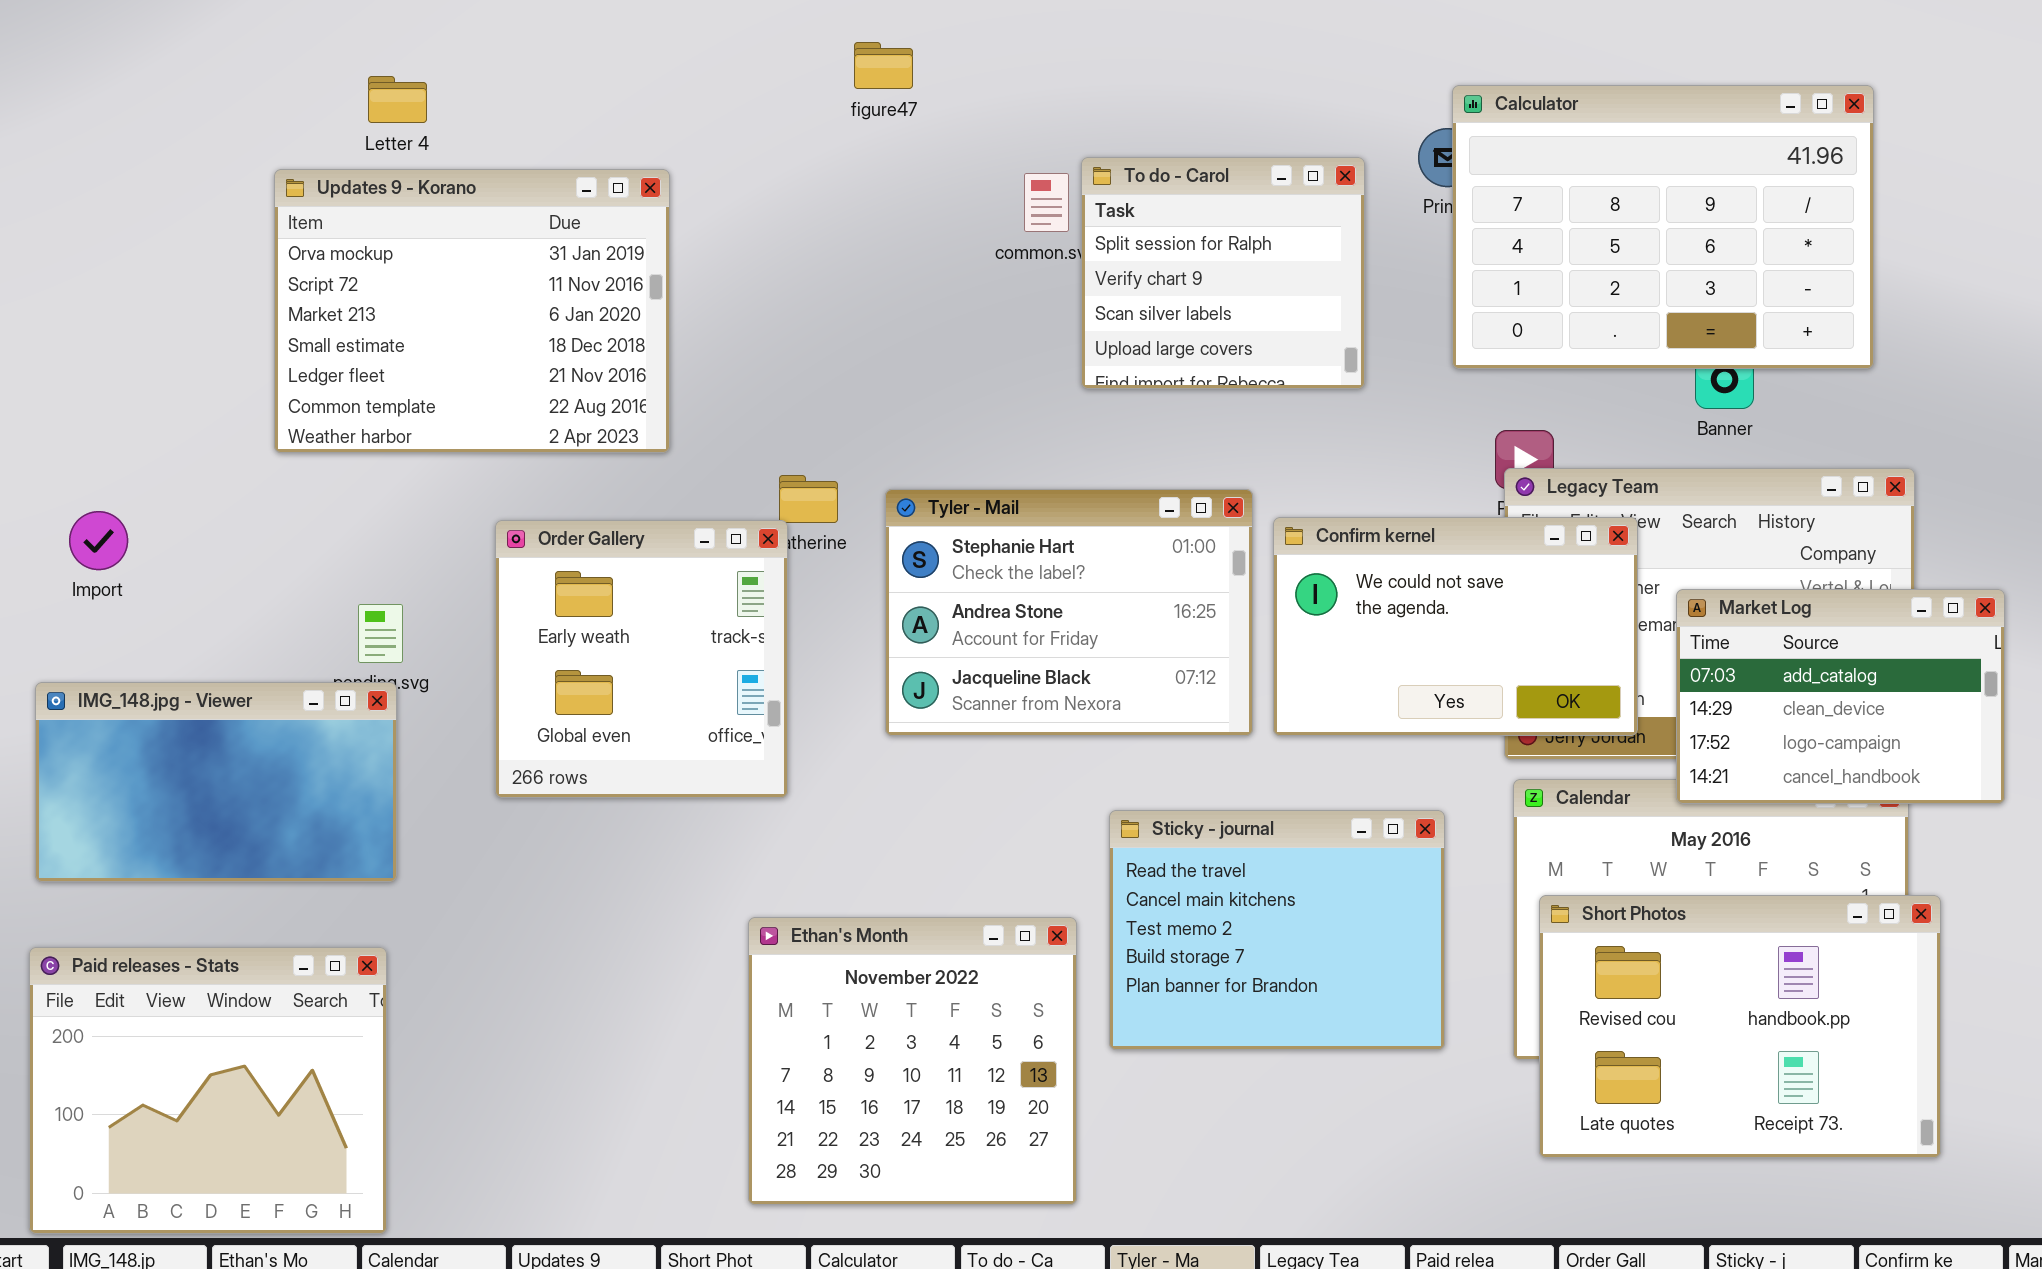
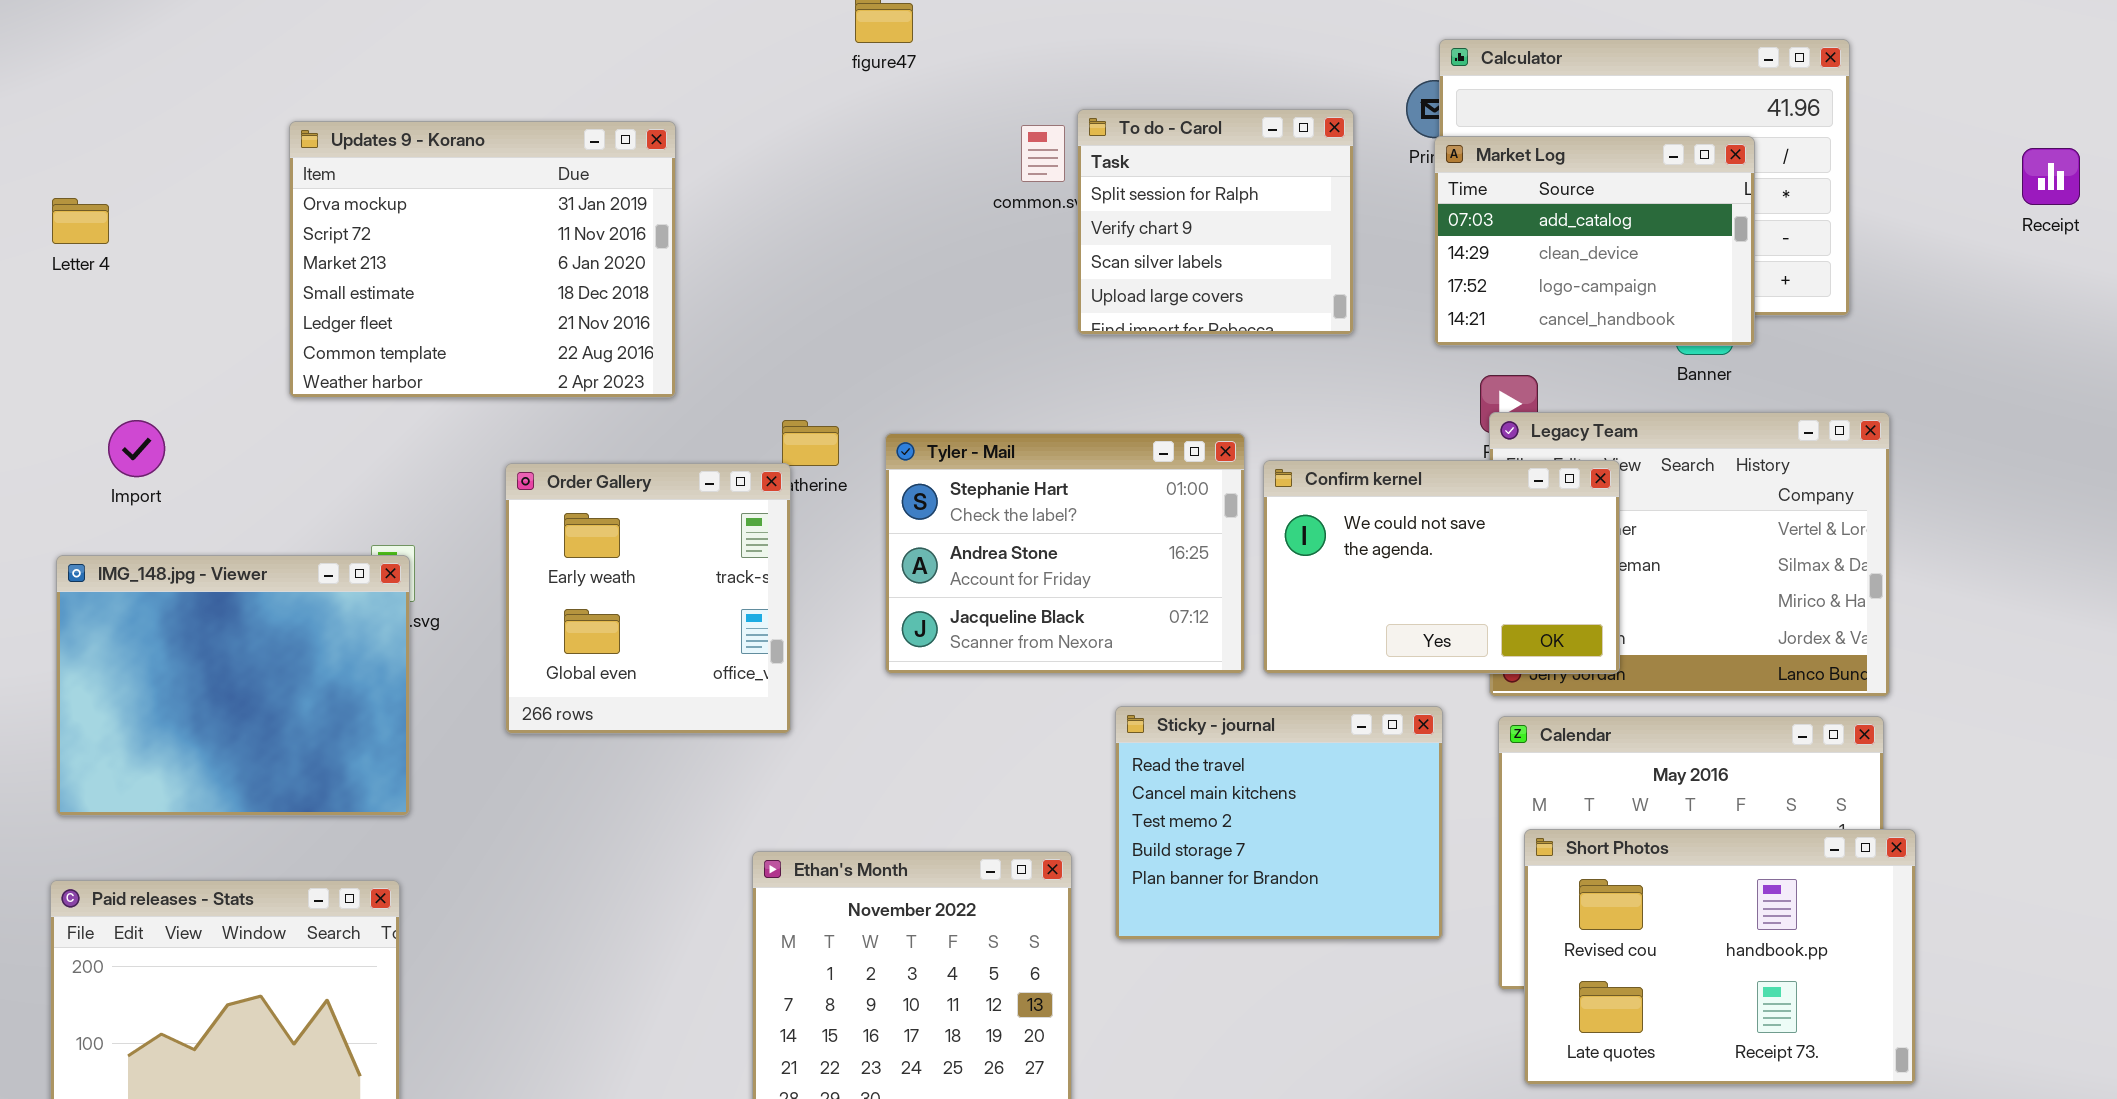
Letter 4: [368,76,427,123] -> [52,198,109,244], moved
Import: [69,511,128,570] -> [108,420,165,477], moved
Market Log: [1676,589,2005,804] -> [1434,136,1755,346], moved
IMG_148.jpg - Viewer: [35,682,397,882] -> [56,555,410,816], resized
Sticky - journal: [1109,810,1445,1050] -> [1115,706,1443,940], moved

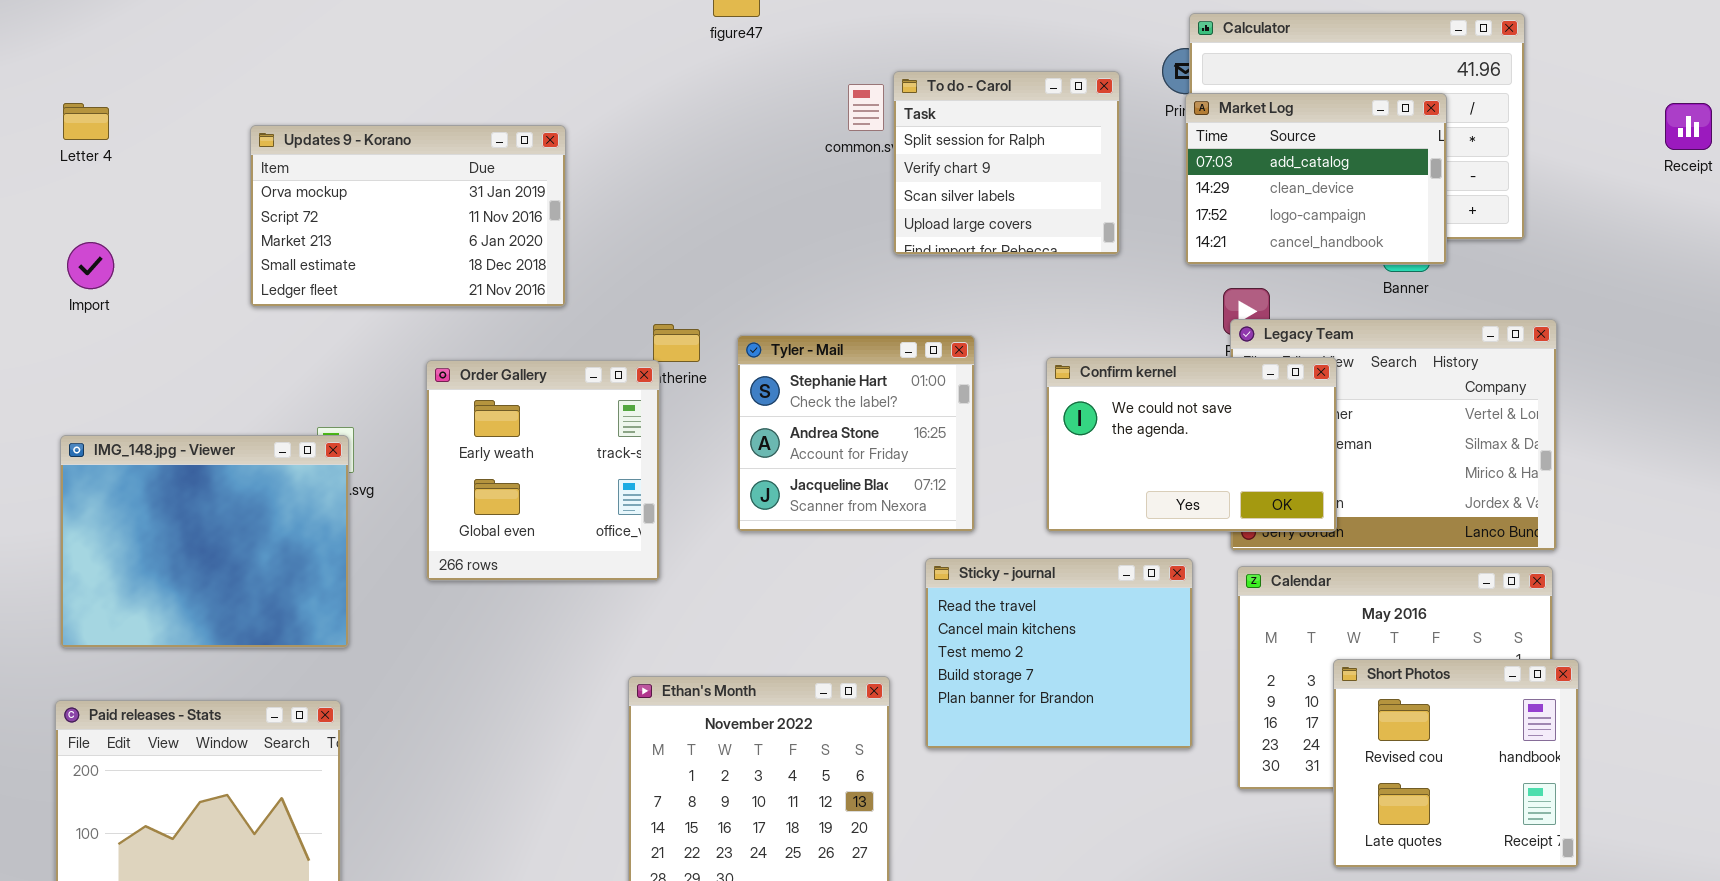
Updates 9 - Korano: [289,121,676,398] -> [250,125,566,307], resized
Letter 4: [52,198,109,244] -> [63,103,109,140], moved
Import: [108,420,165,477] -> [67,242,114,289], moved
Tyler - Mail: [885,433,1245,674] -> [737,335,975,532], resized
Short Photos: [1524,829,1916,1085] -> [1333,659,1579,868], resized

